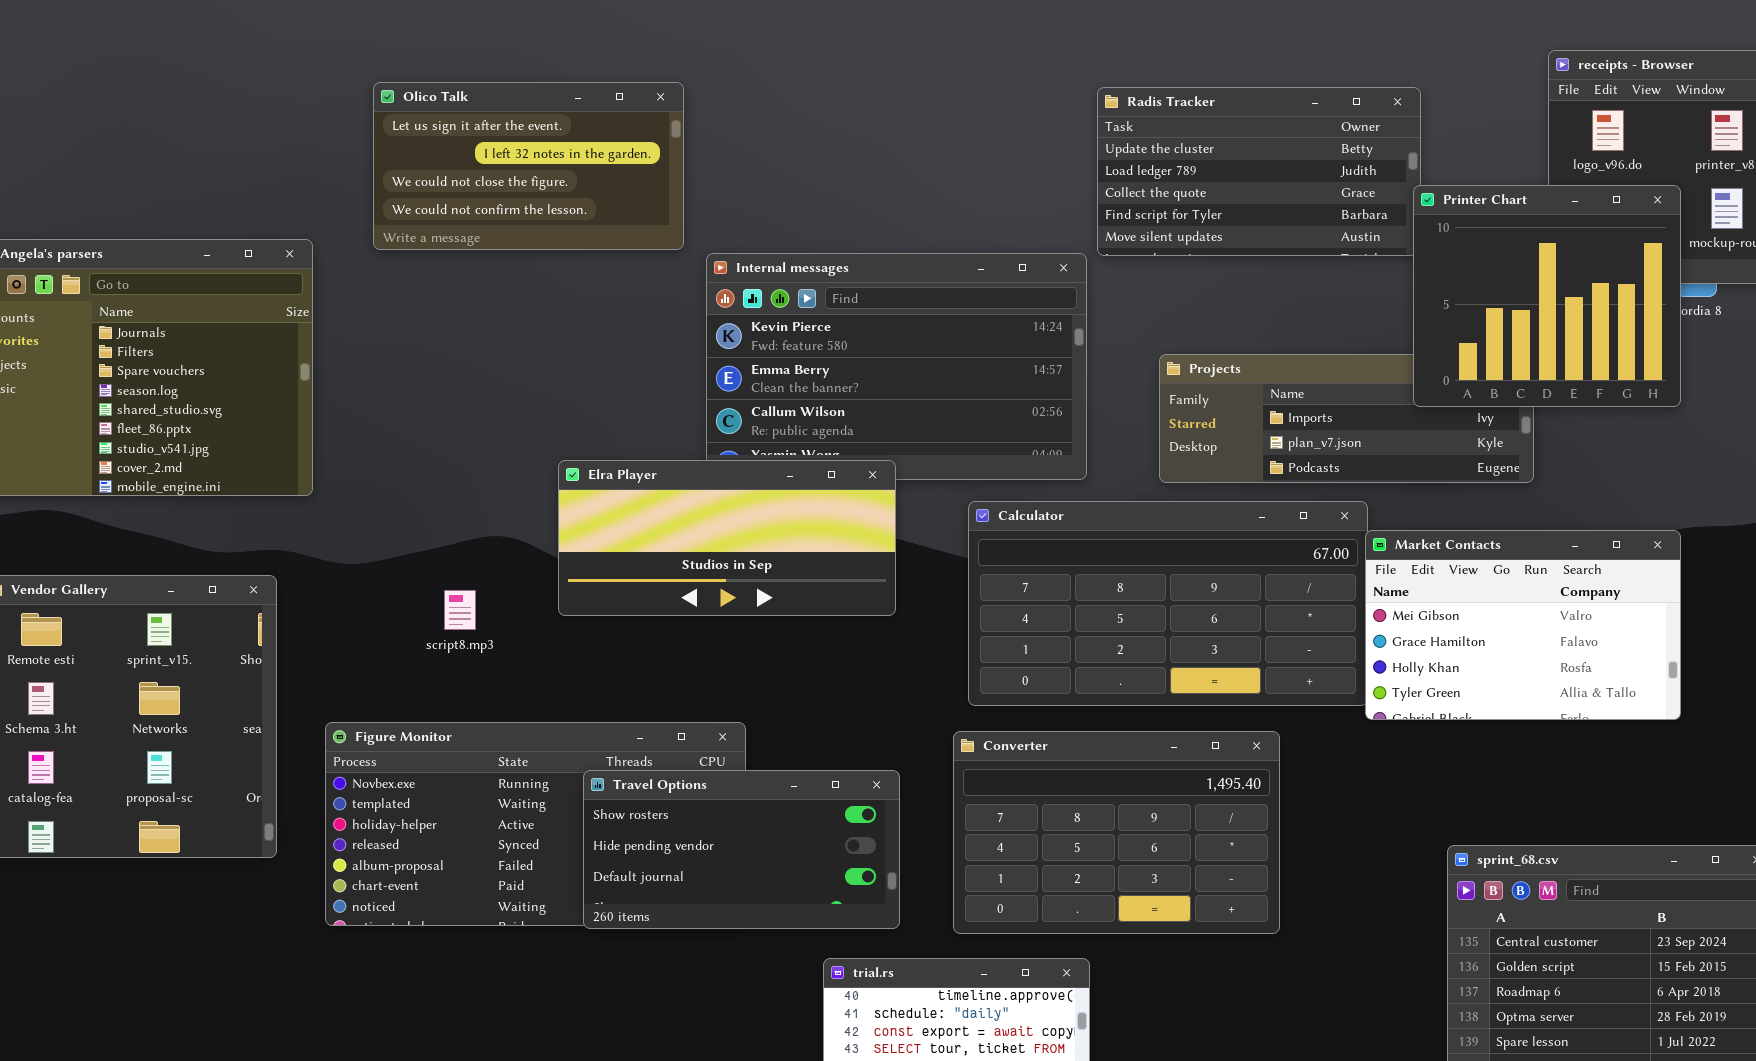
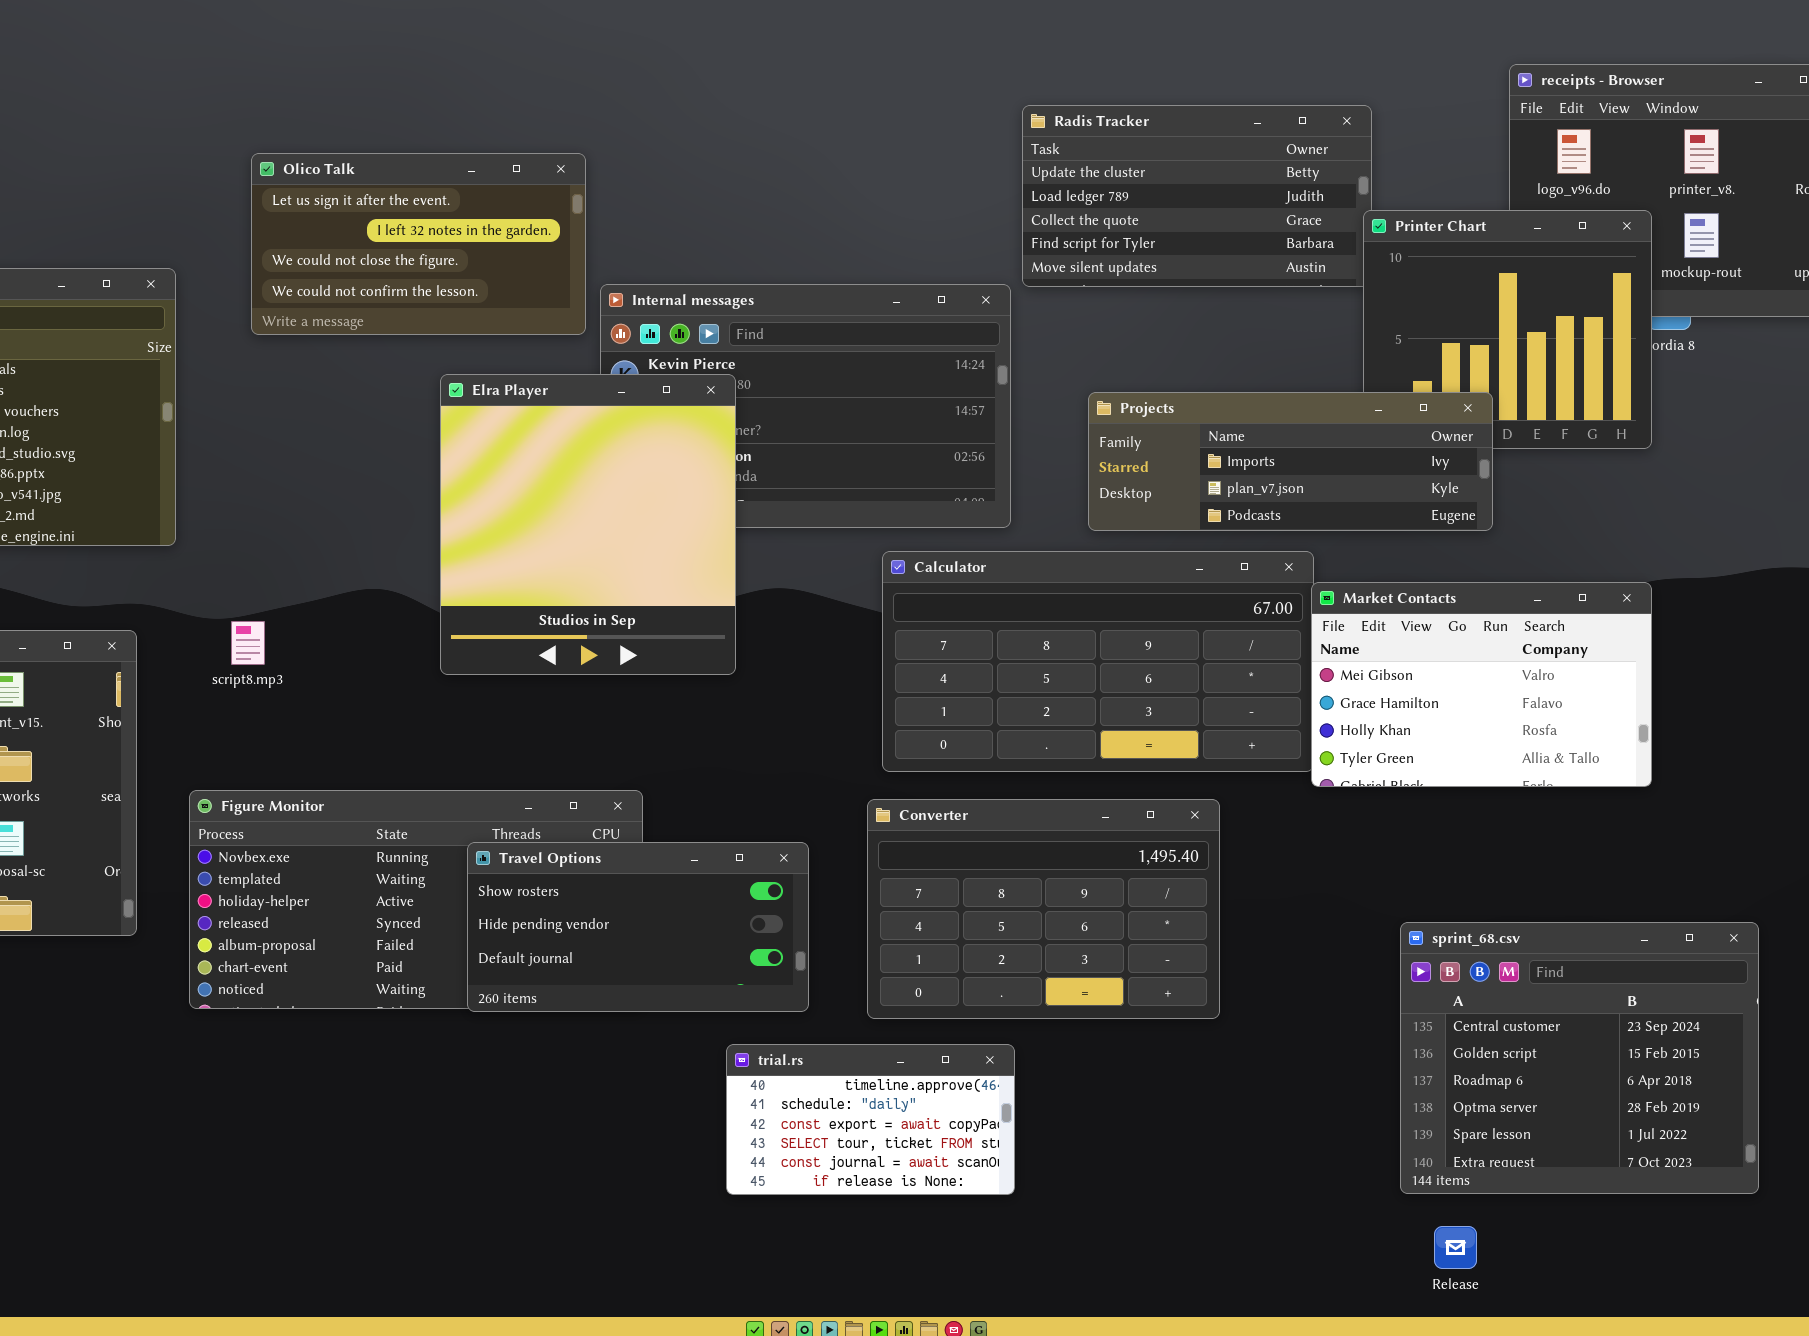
Olico Talk: [373,82,684,250] -> [251,153,586,335], moved
Projects: [1159,354,1534,483] -> [1088,392,1493,531], raised
Elra Player: [558,460,896,616] -> [440,374,736,675], resized
script8.mp3: [444,590,476,630] -> [231,621,265,665], moved

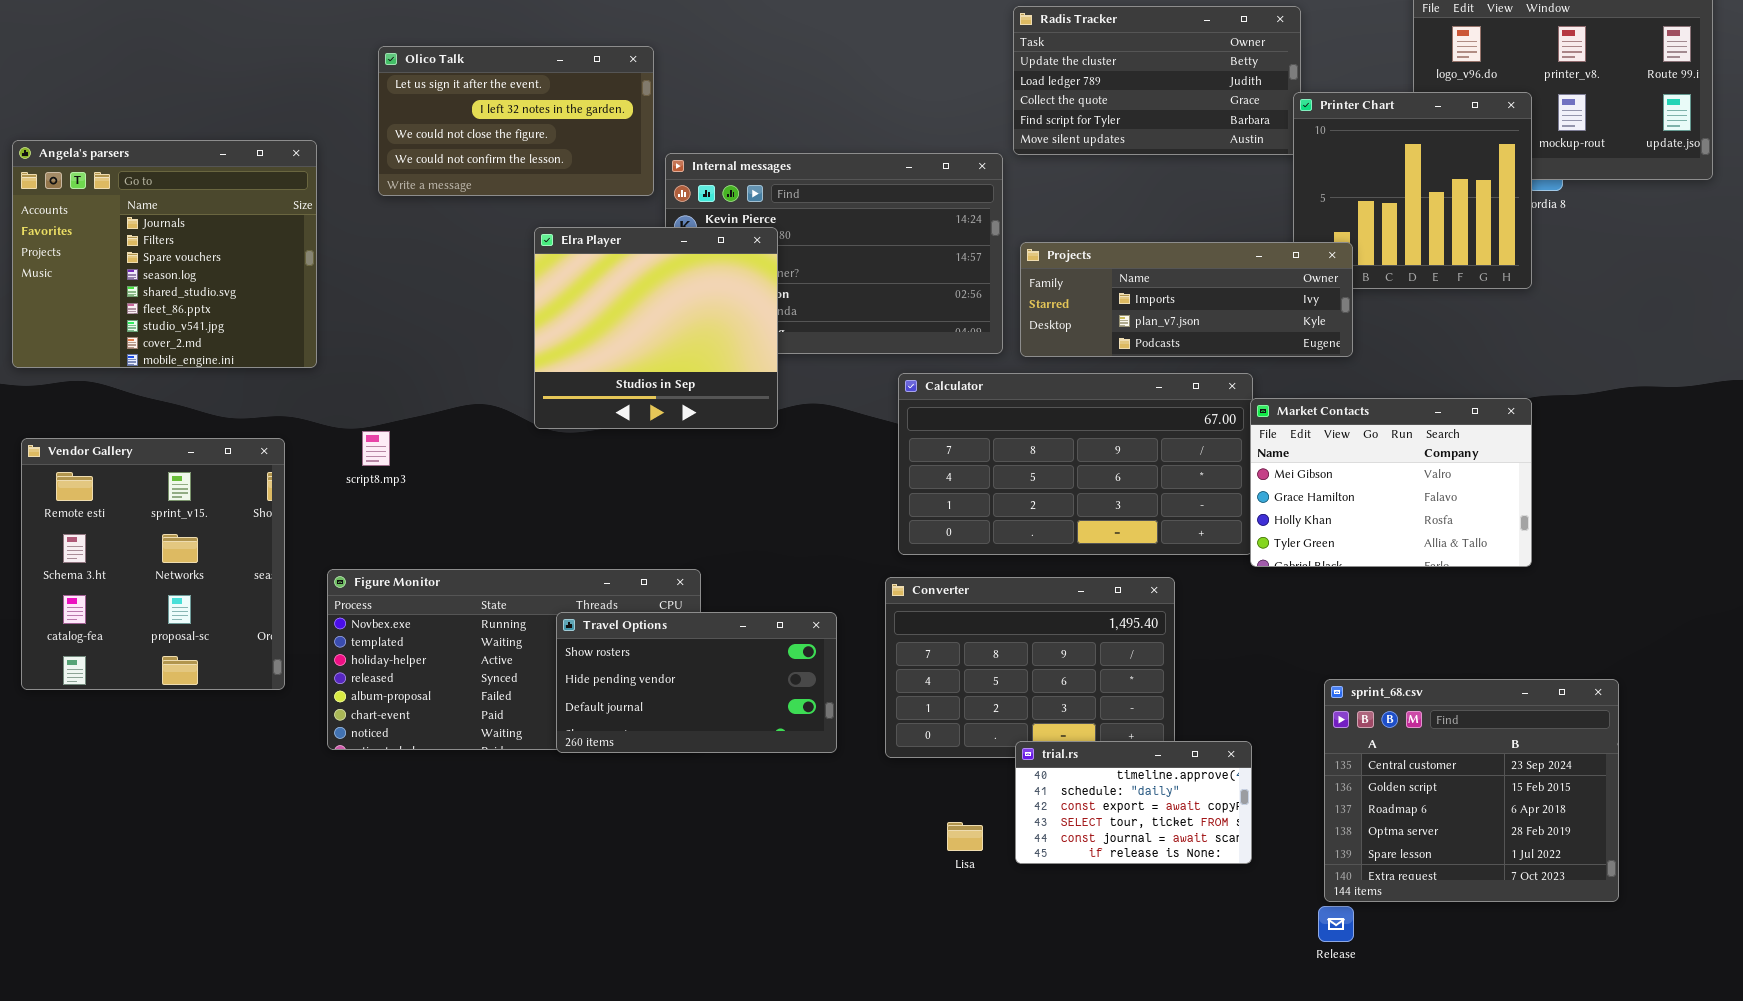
Elra Player: [440,374,736,675] -> [534,227,778,429], resized
Projects: [1088,392,1493,531] -> [1020,242,1353,357], moved
trial.rs: [726,1044,1015,1195] -> [1015,741,1252,864], moved
Release: [1434,1226,1477,1269] -> [1318,906,1354,942], moved

